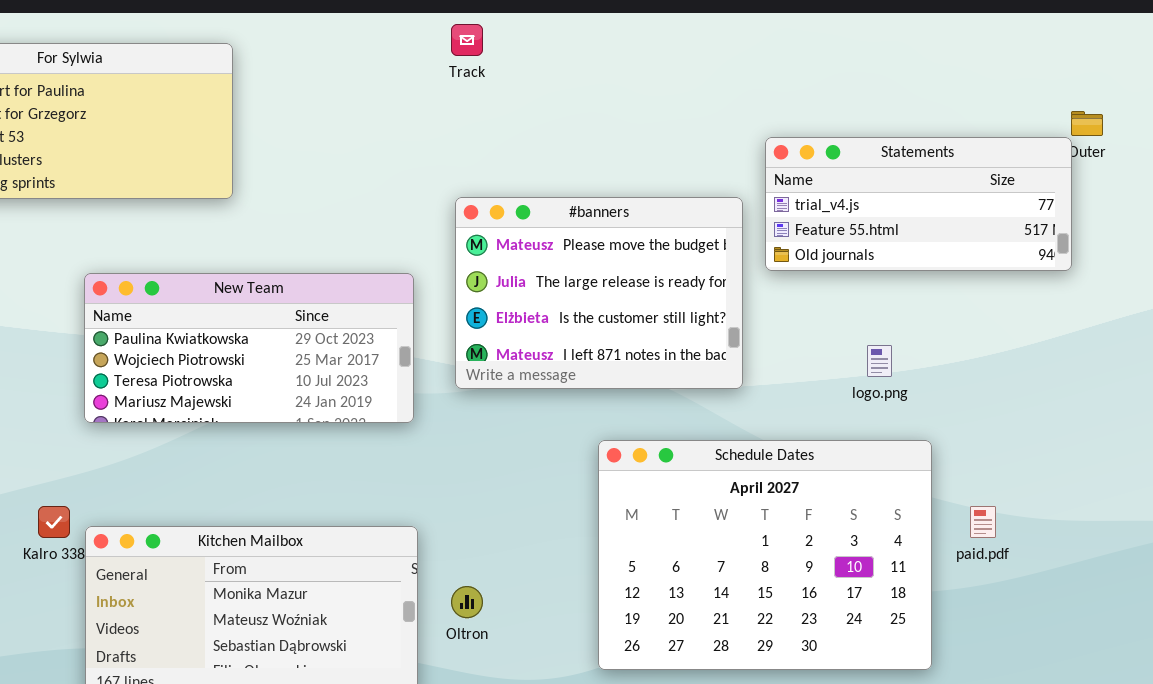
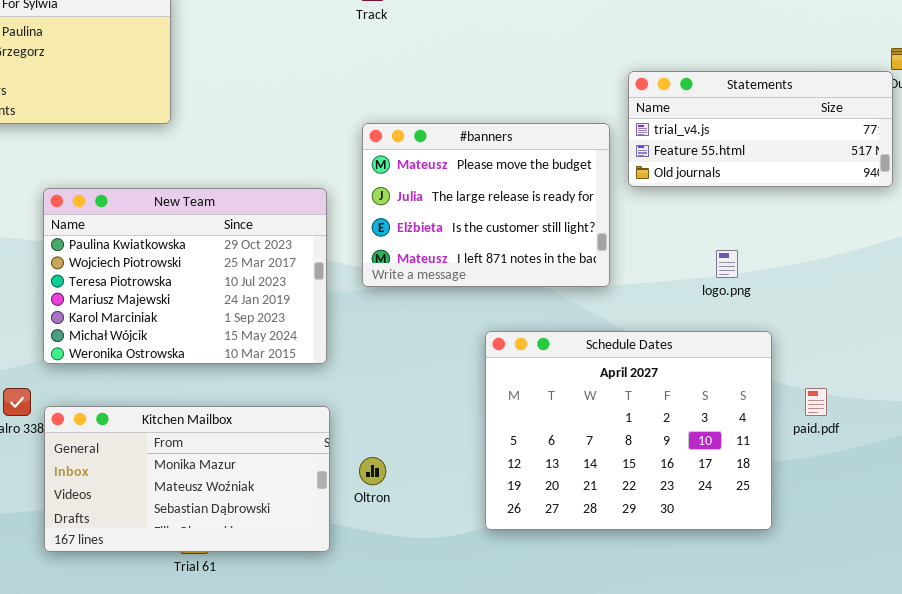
New Team: [84,273,414,423] -> [43,188,327,364], resized

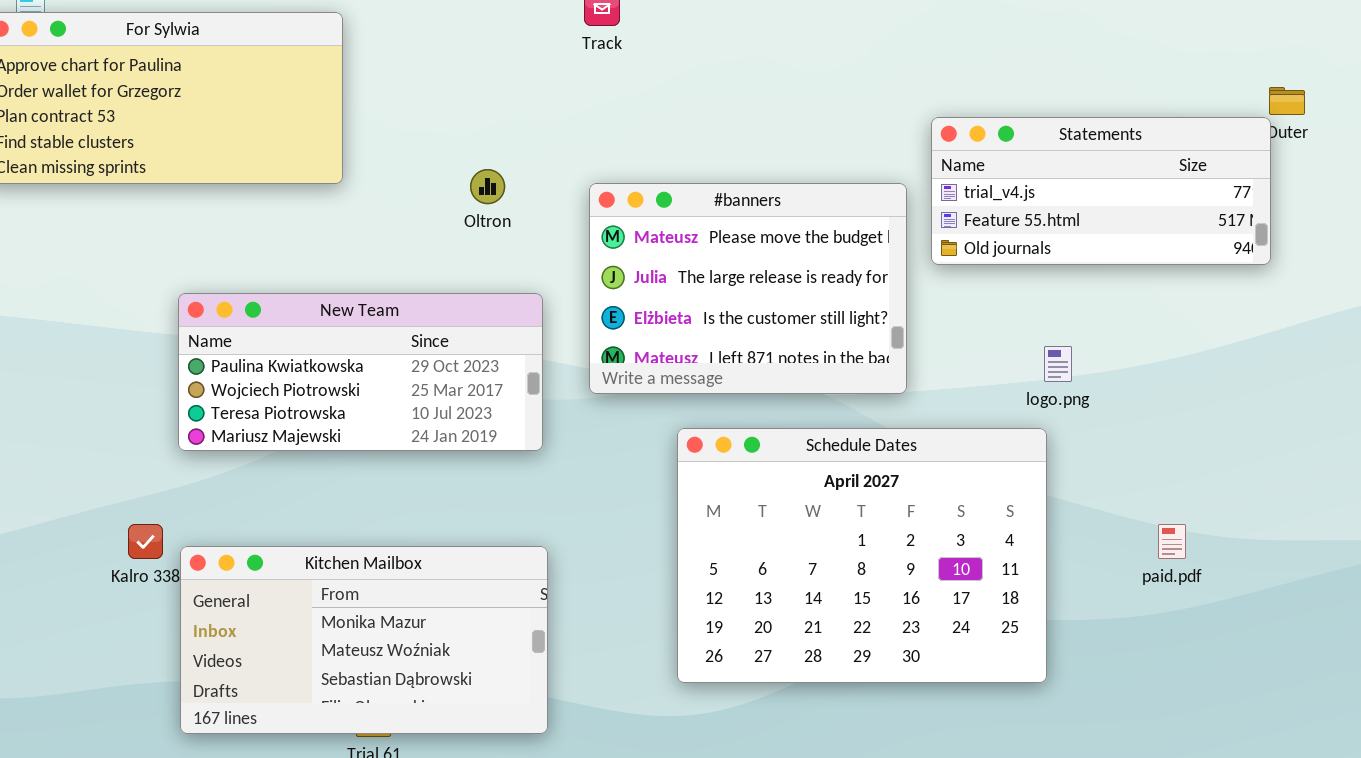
New Team: [43,188,327,364] -> [178,293,543,451], moved, resized
Schedule Dates: [485,331,772,530] -> [677,428,1047,683], moved
Oltron: [359,457,386,485] -> [470,169,505,204], moved

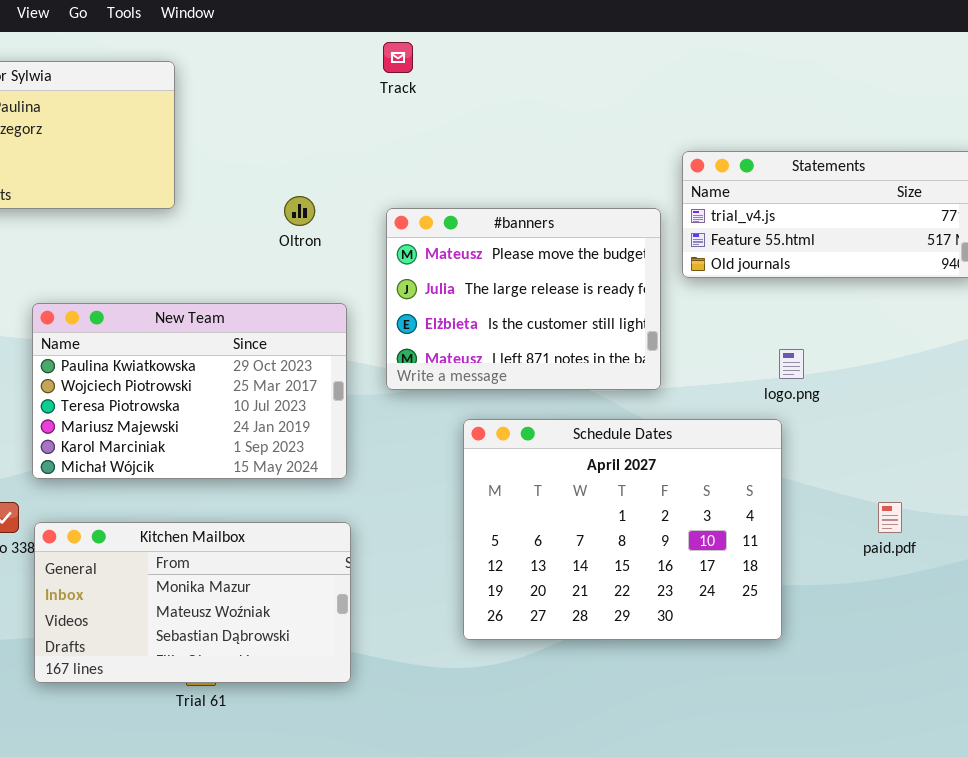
New Team: [178,293,543,451] -> [32,303,347,479], resized

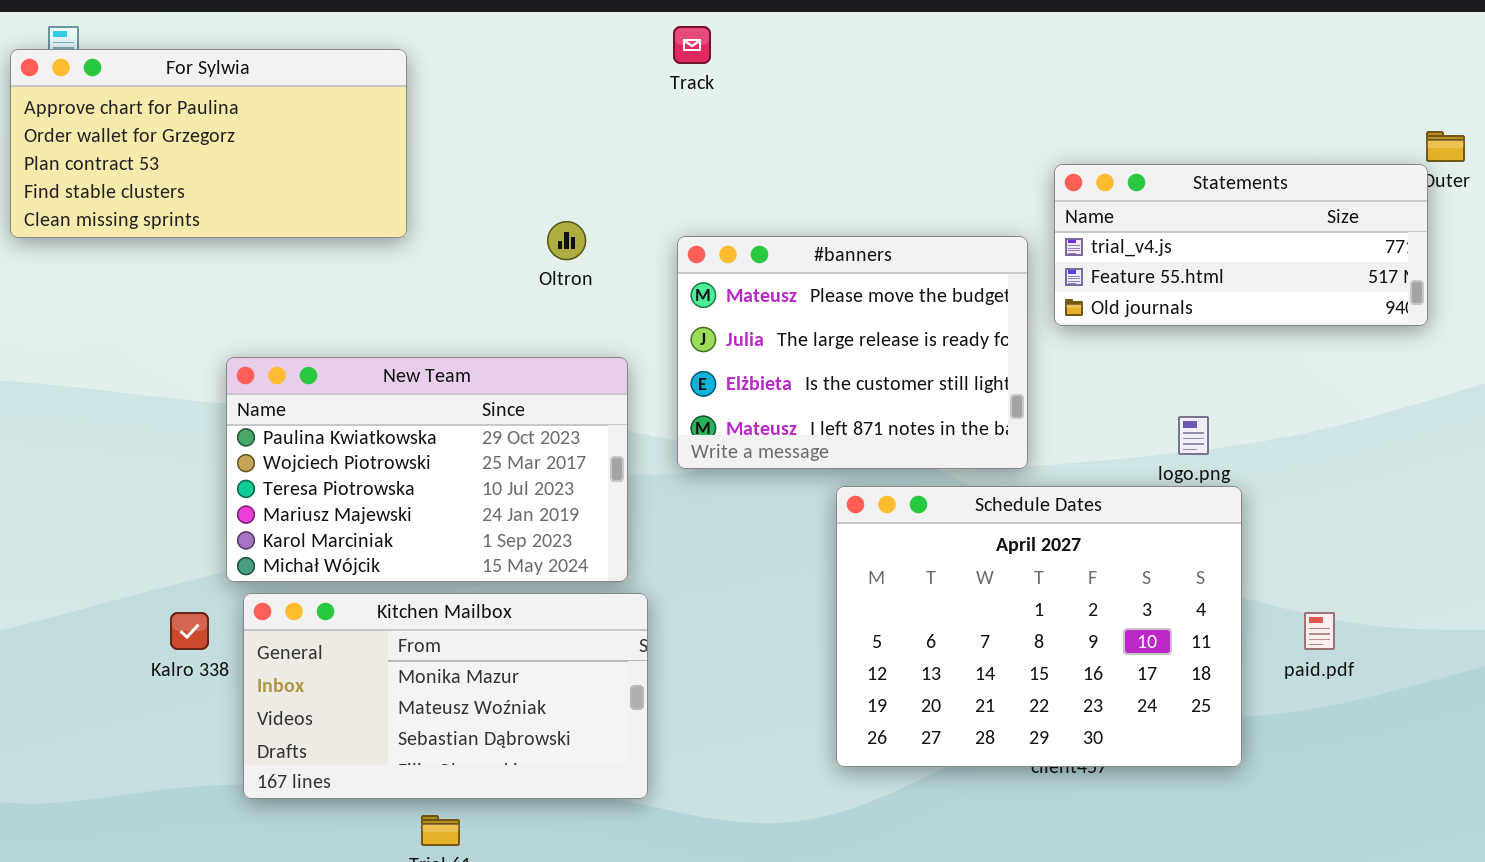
Schedule Dates: [463,419,782,640] -> [836,486,1242,767], moved
Kitchen Mailbox: [34,522,351,683] -> [243,593,648,799], moved

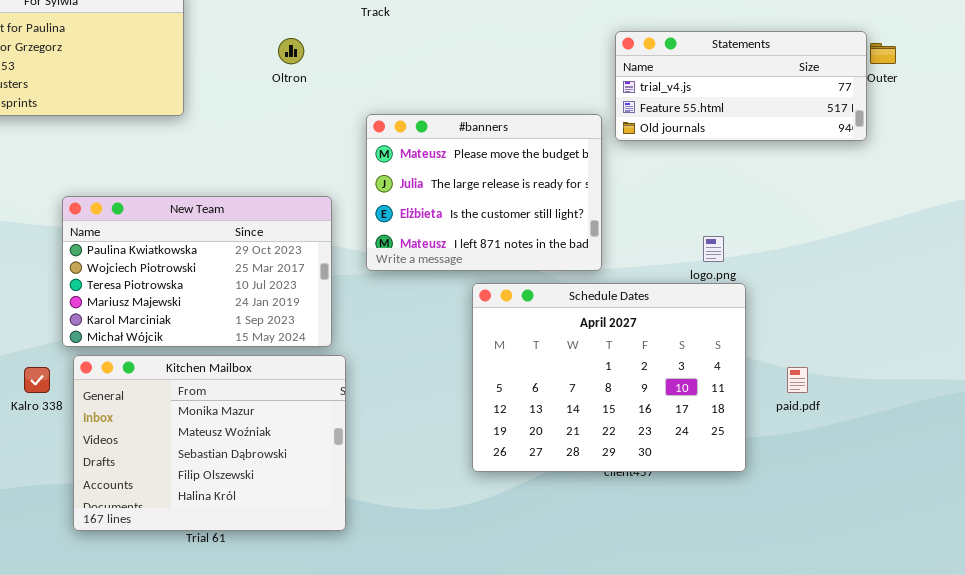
Statements: [1054,164,1428,326] -> [615,31,867,141], moved
Oltron: [547,221,586,260] -> [278,38,304,64], moved
Kitchen Mailbox: [243,593,648,799] -> [73,355,346,531], resized

